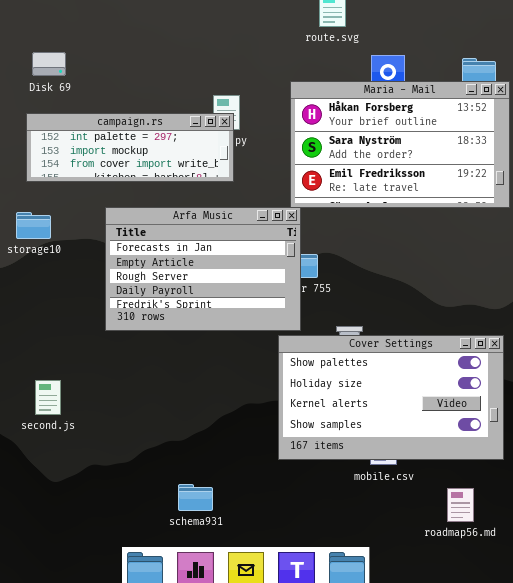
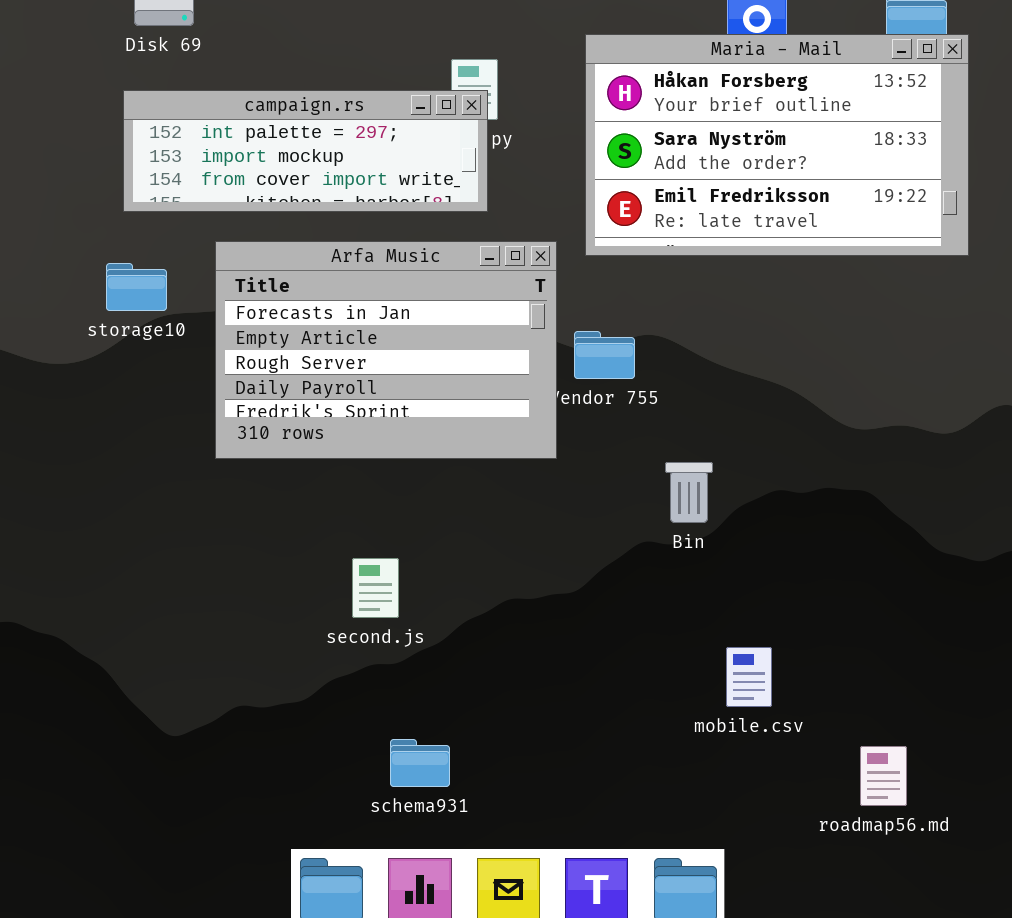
Arfa Music: [105,207,301,331] -> [215,241,557,459], moved
Cover Settings: [278,335,504,460] -> none, closed
second.js: [35,380,61,415] -> [352,558,399,618], moved

